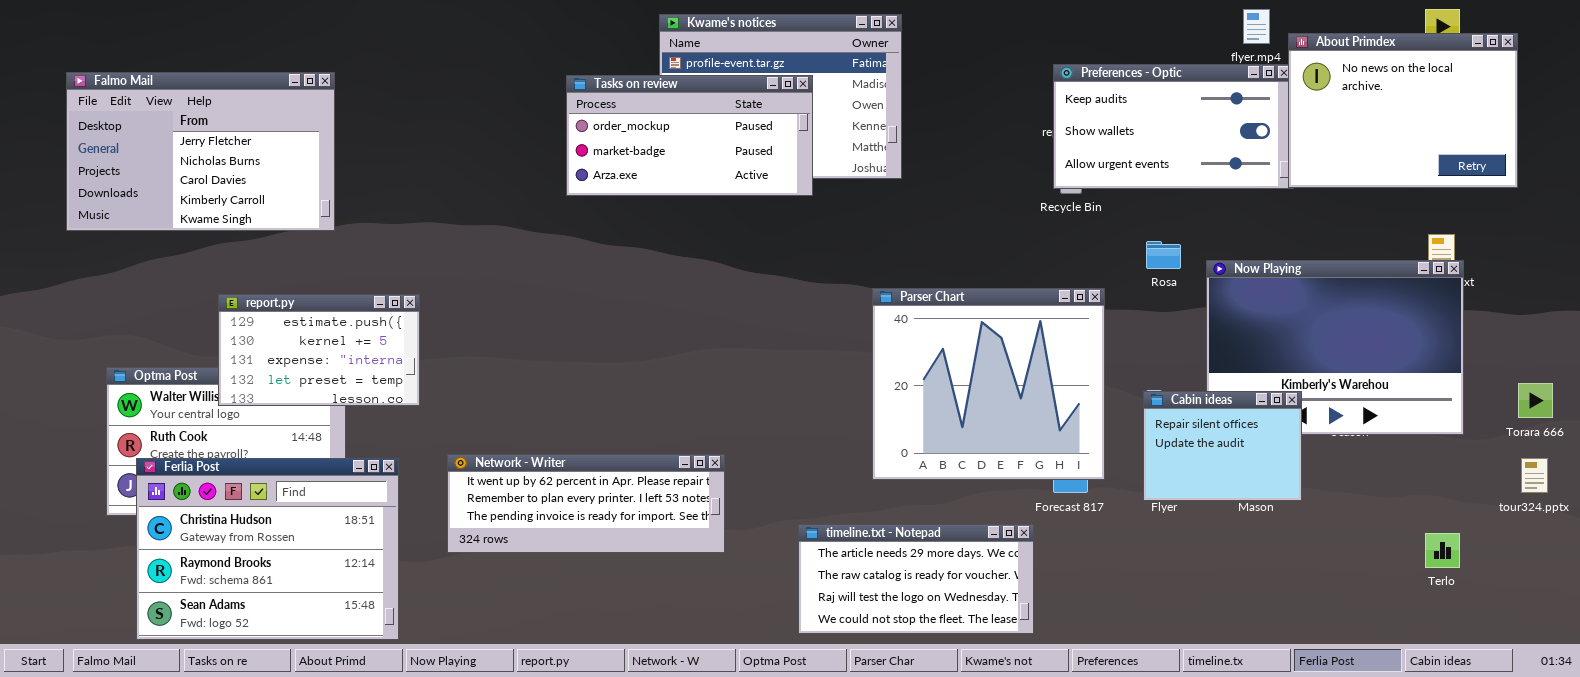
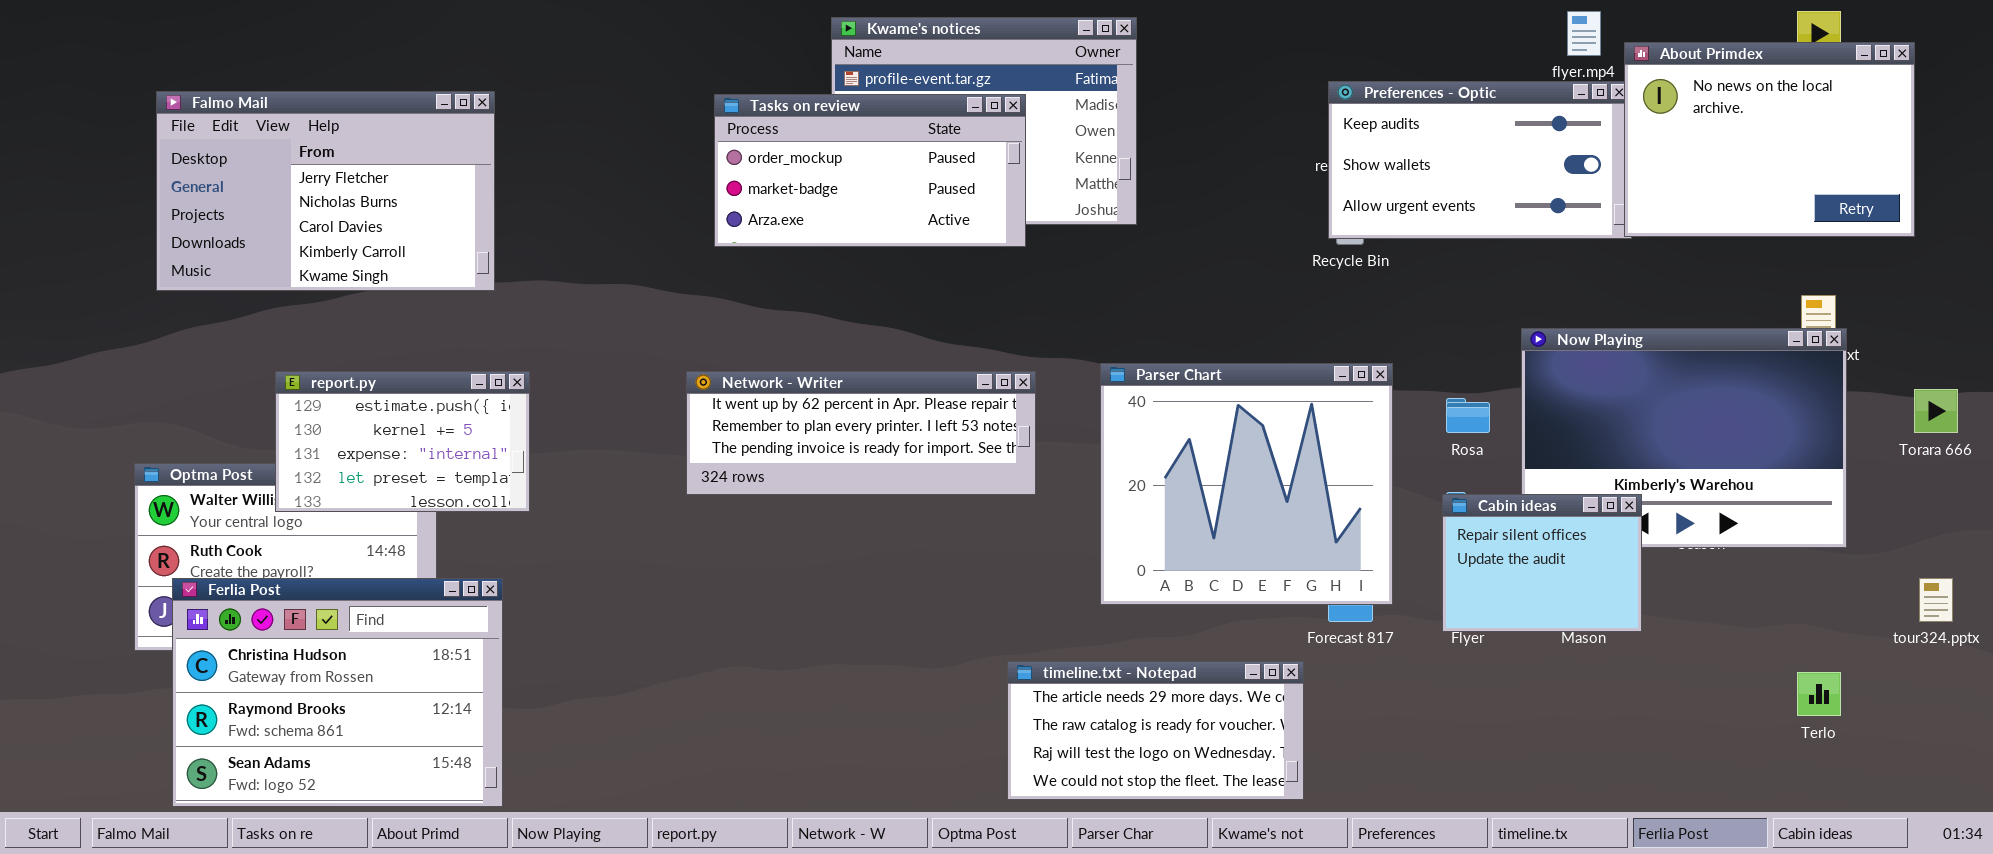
Falmo Mail: [66,72,335,231] -> [156,91,495,291], moved
Rosa: [1146,241,1181,269] -> [1446,398,1490,433], moved
Torara 666: [1518,383,1553,418] -> [1914,389,1958,433], moved
Network - Writer: [447,454,725,553] -> [686,371,1036,495], moved

